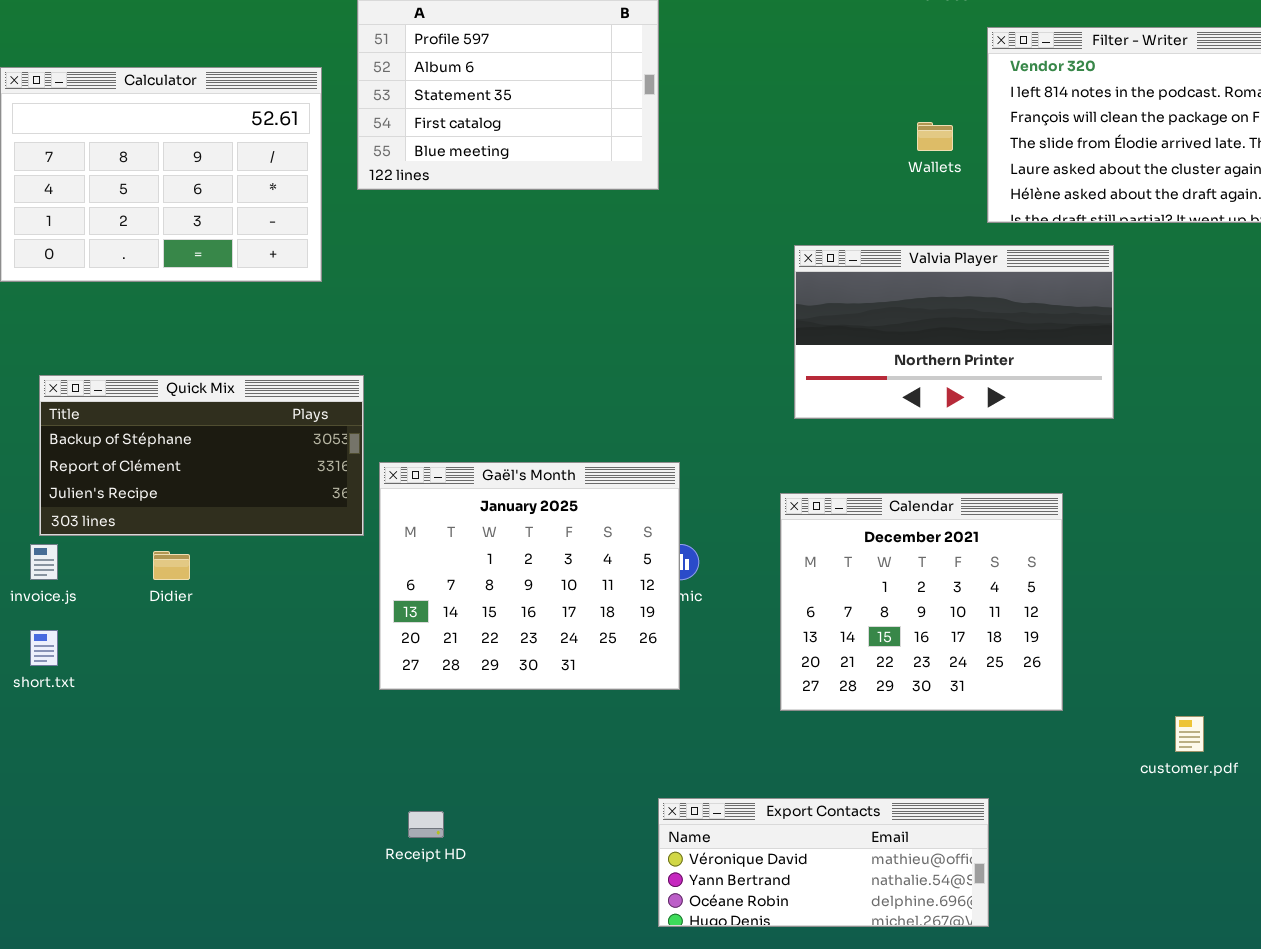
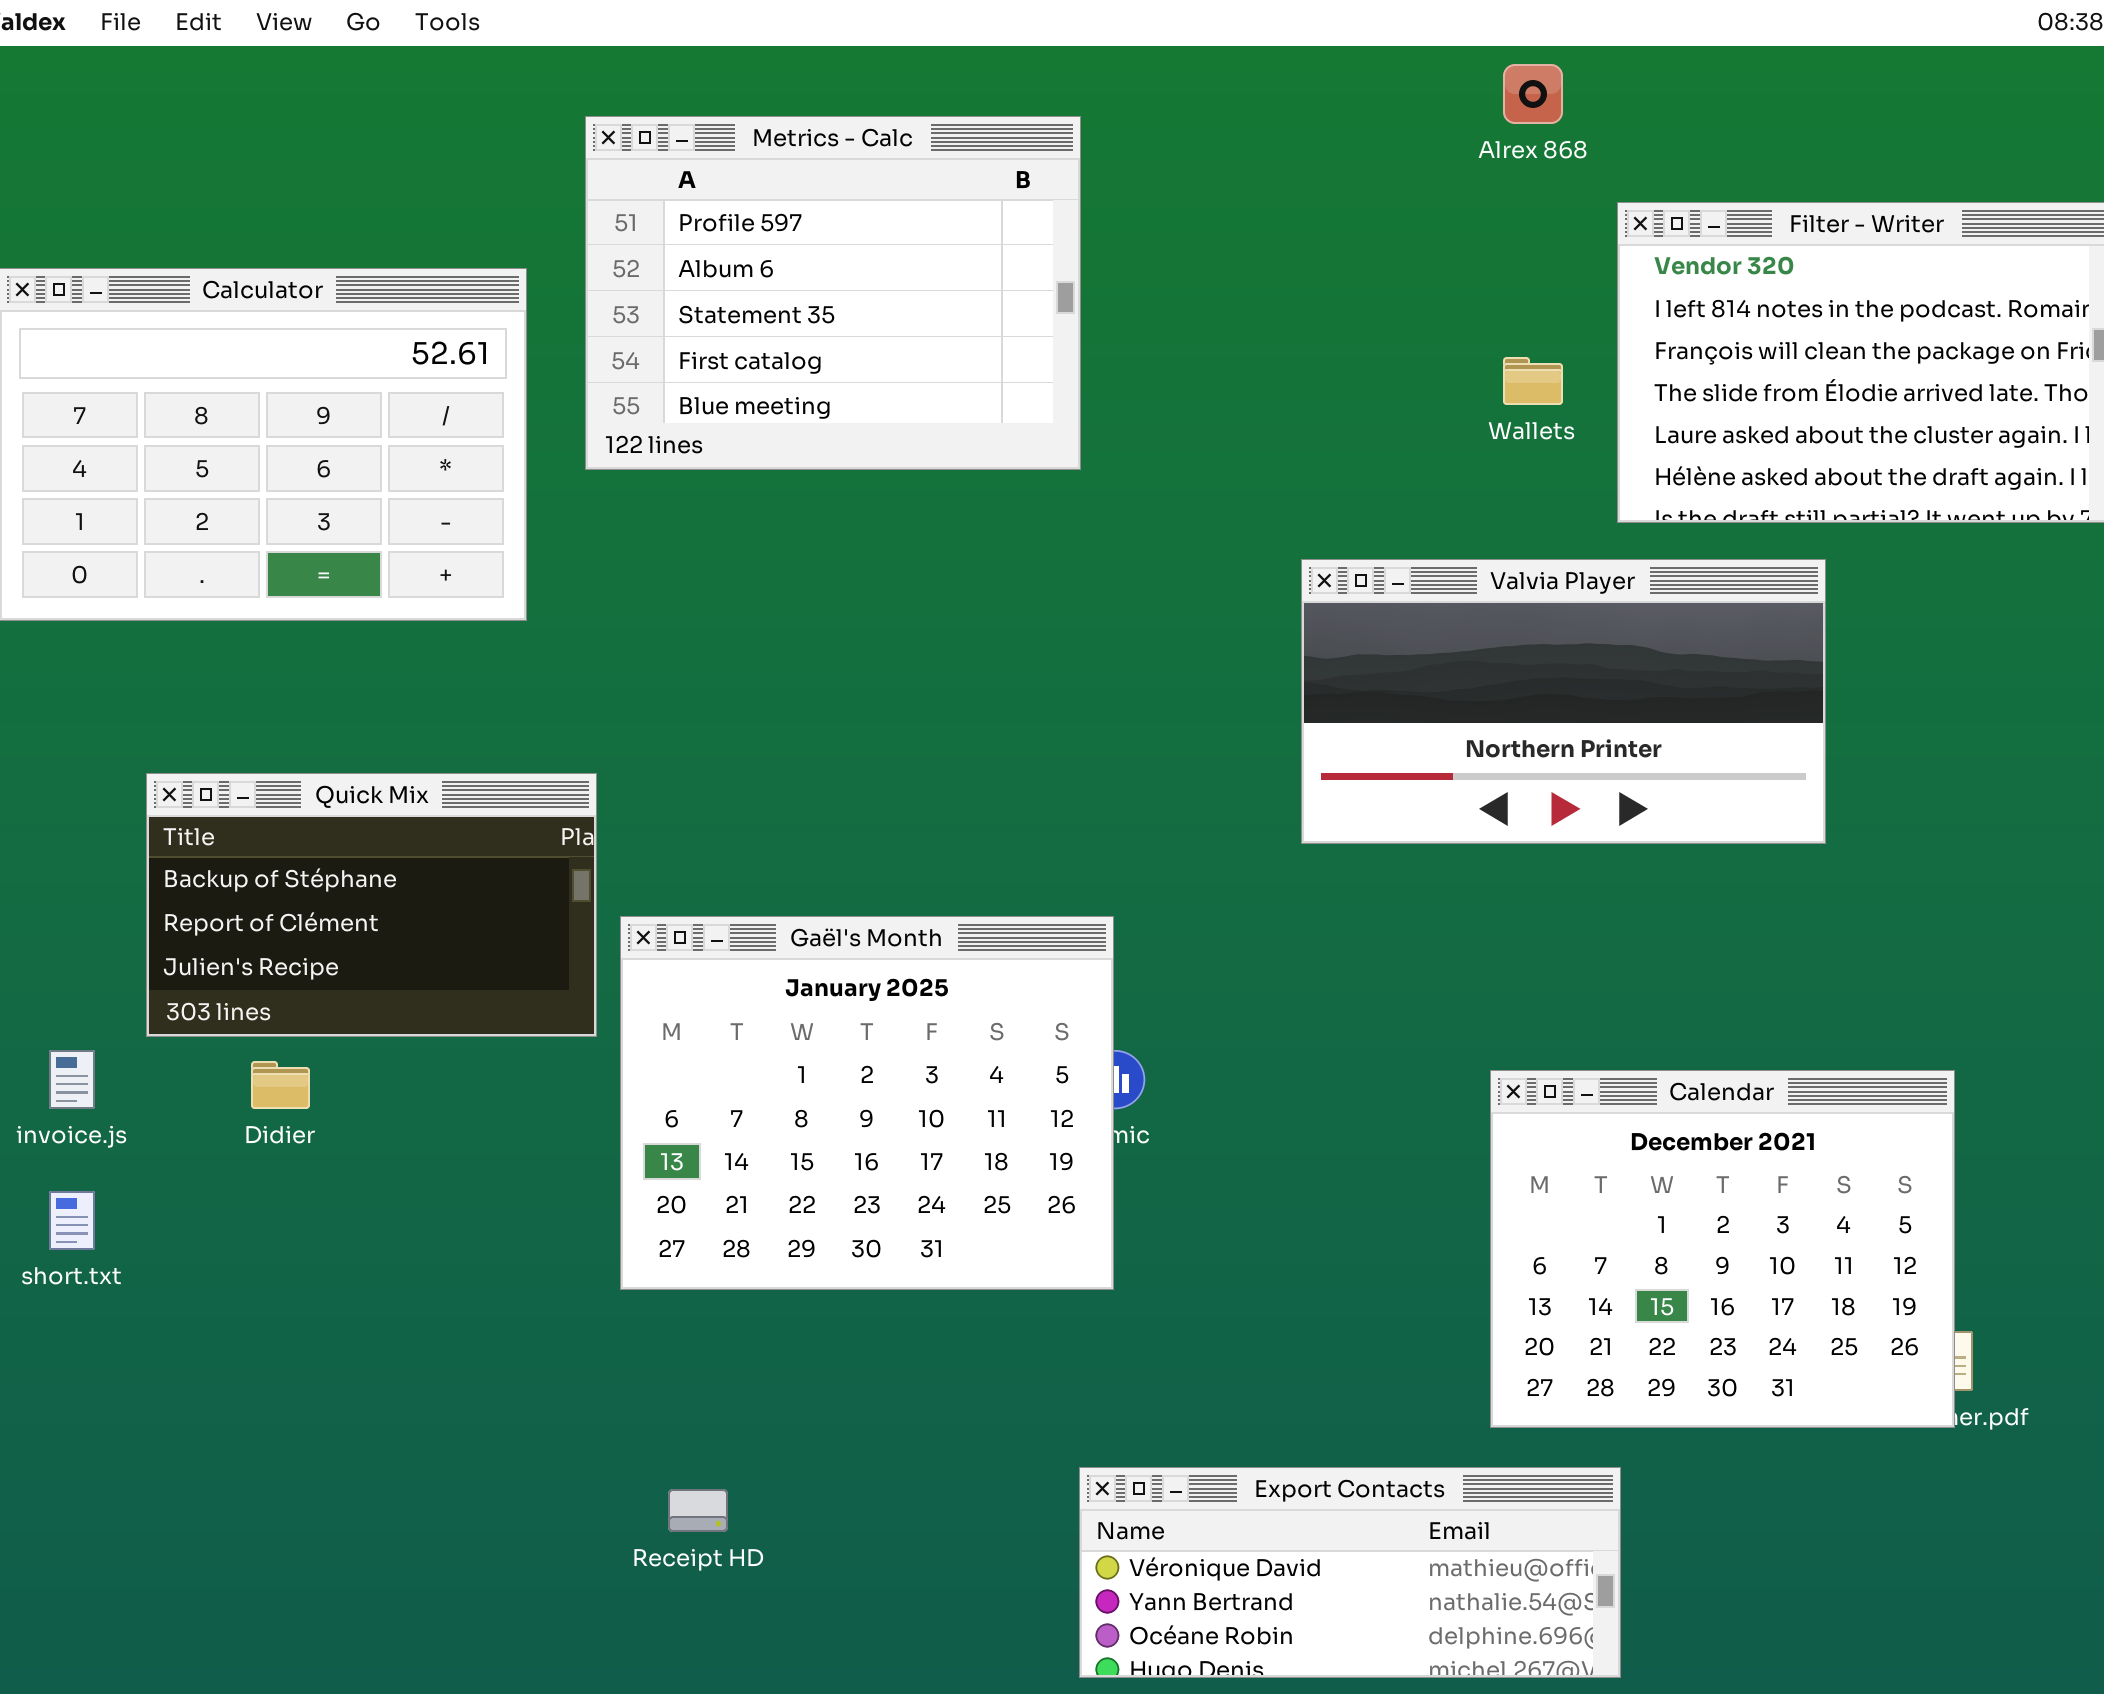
Quick Mix: [39,375,364,536] -> [146,773,597,1037], resized
Calendar: [780,493,1063,711] -> [1490,1070,1955,1428], moved

